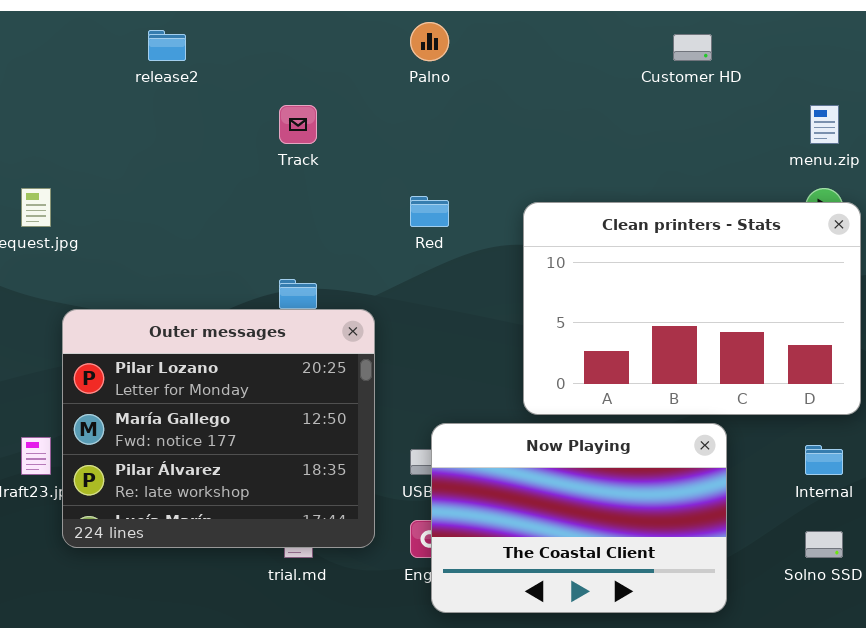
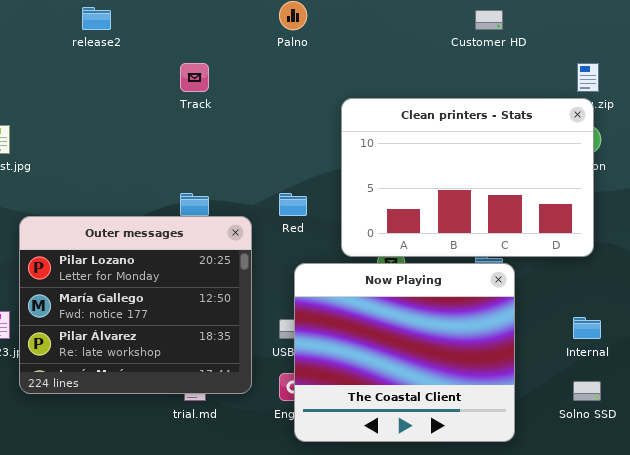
Red: [410,196,449,227] -> [279,193,307,216], moved
Clean printers - Stats: [523,202,861,415] -> [341,98,594,257], moved
Now Playing: [431,423,727,613] -> [294,263,515,442], resized

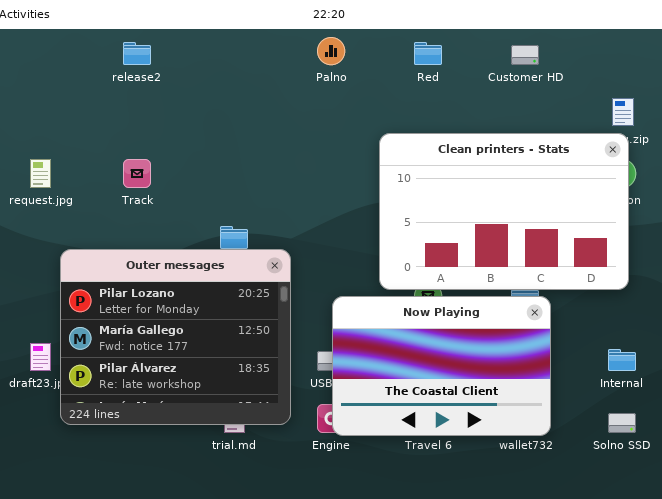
Track: [180,63,209,92] -> [123,159,151,188], moved
Red: [279,193,307,216] -> [414,42,442,65], moved
Now Playing: [294,263,515,442] -> [332,296,551,436], resized

